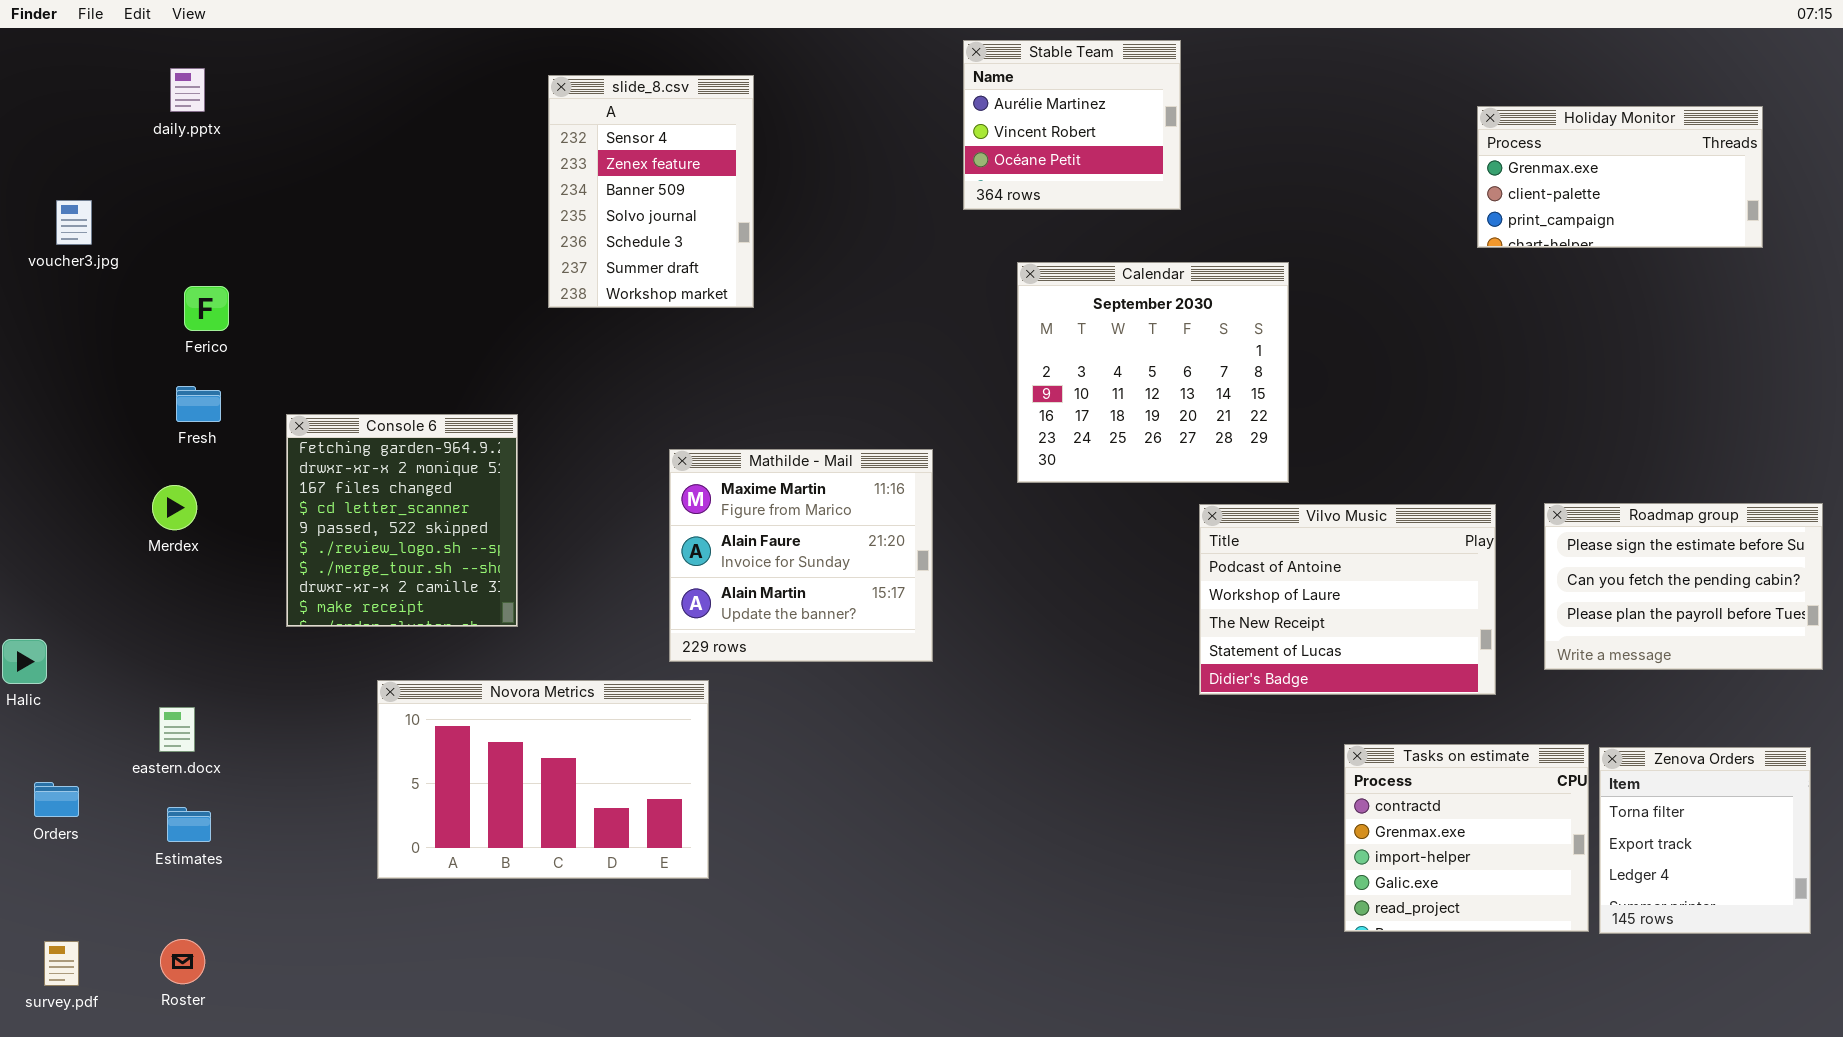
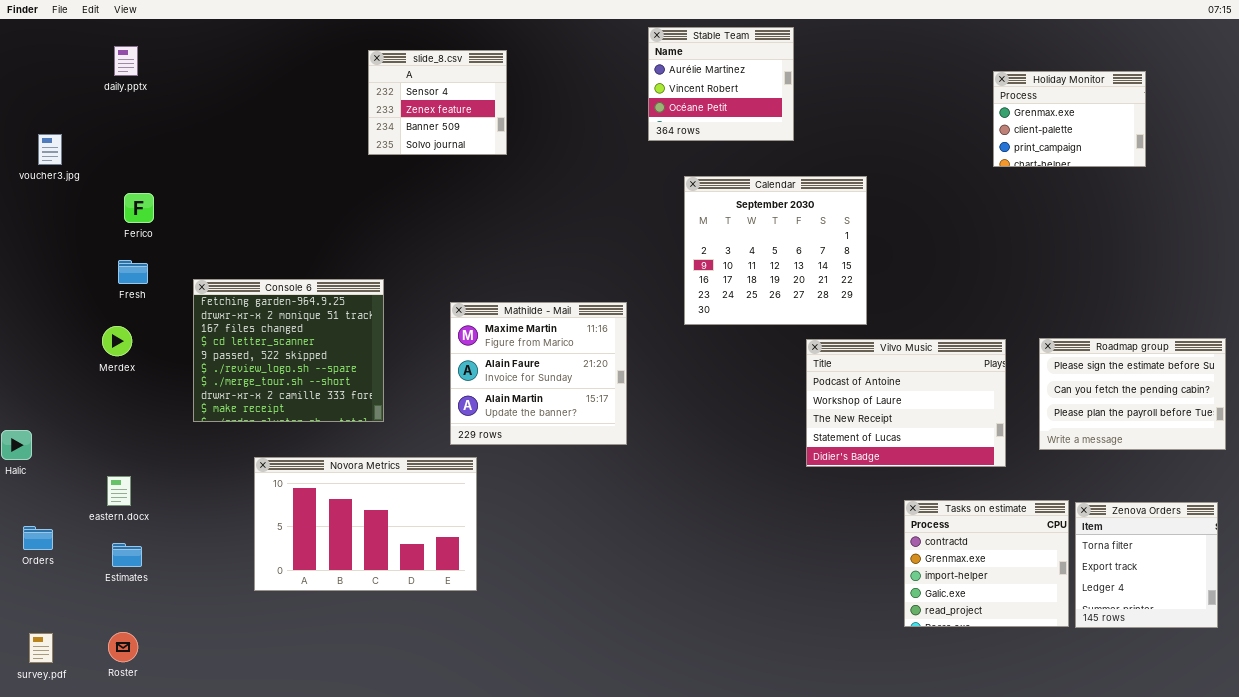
slide_8.csv: [548,75,754,308] -> [368,50,507,155], resized
Holiday Monitor: [1477,106,1763,248] -> [993,71,1146,167], resized
Console 6: [286,414,518,627] -> [193,279,384,422], resized

